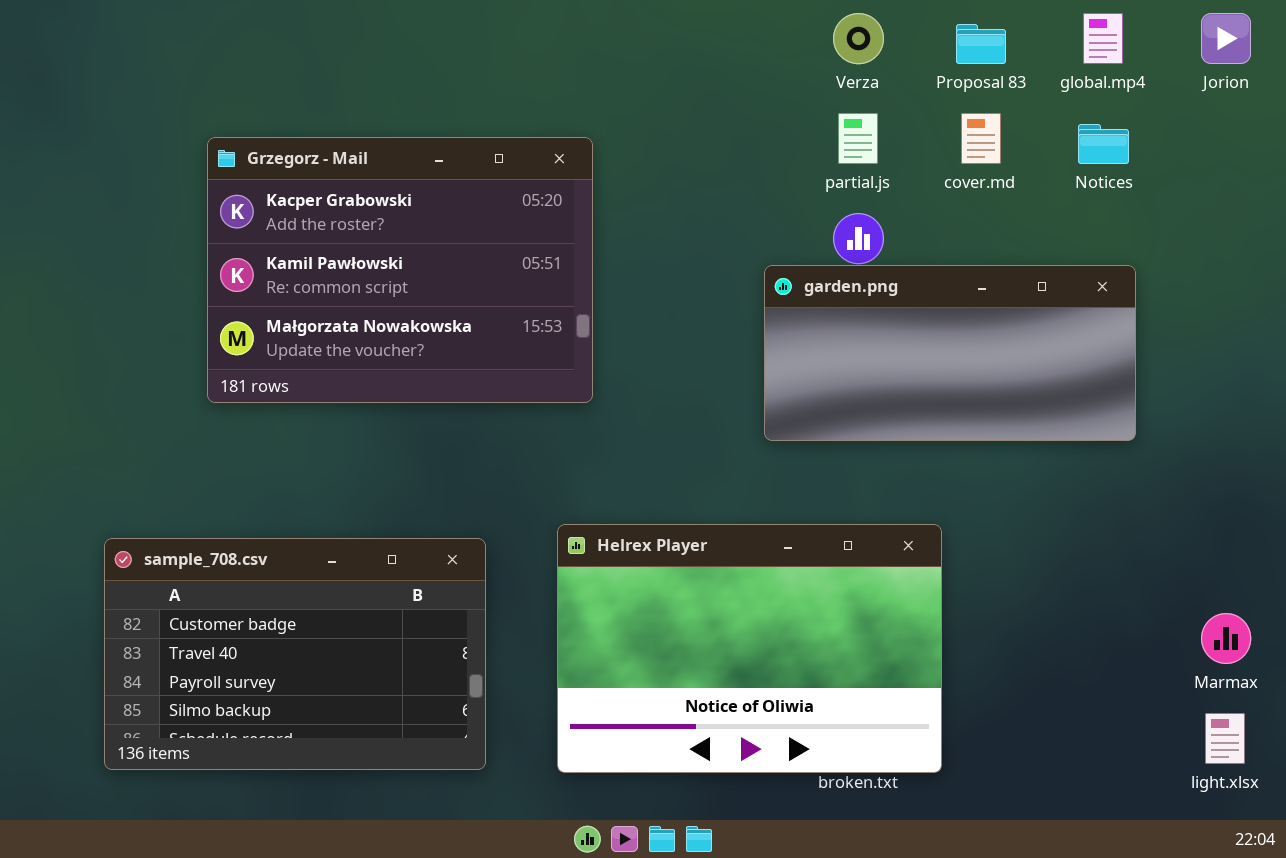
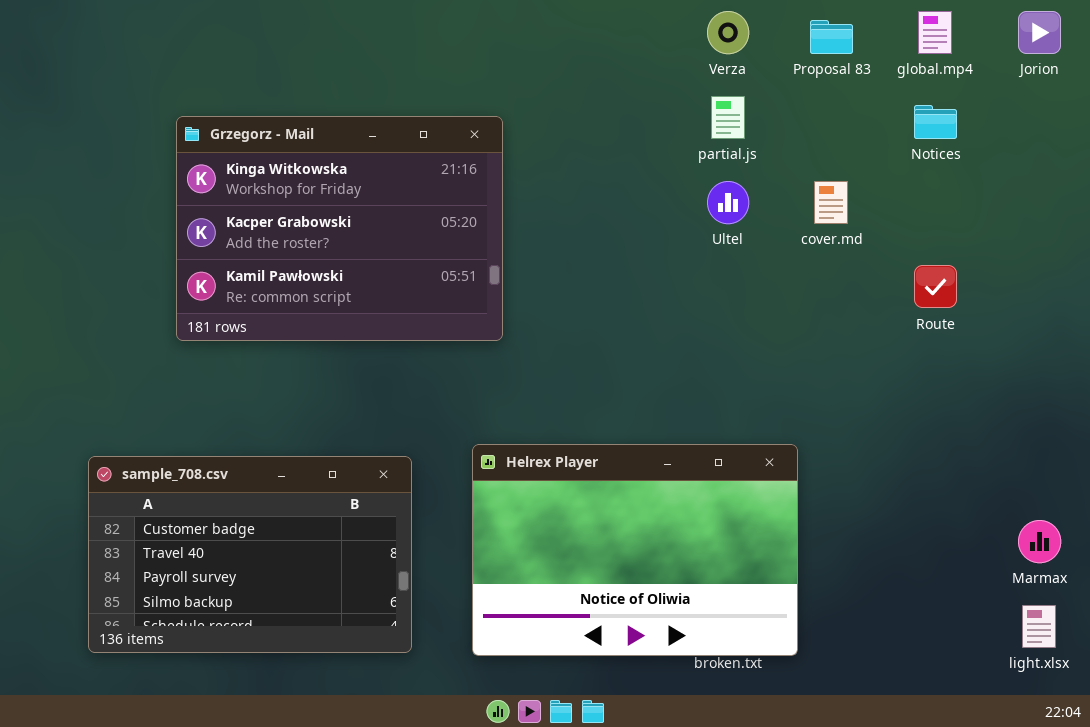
cover.md: [961,113,1001,164] -> [814,181,848,224], moved
Grzegorz - Mail: [207,137,593,403] -> [176,116,503,341], scrolled up 1 row
garden.png: [764,265,1136,441] -> none, closed

